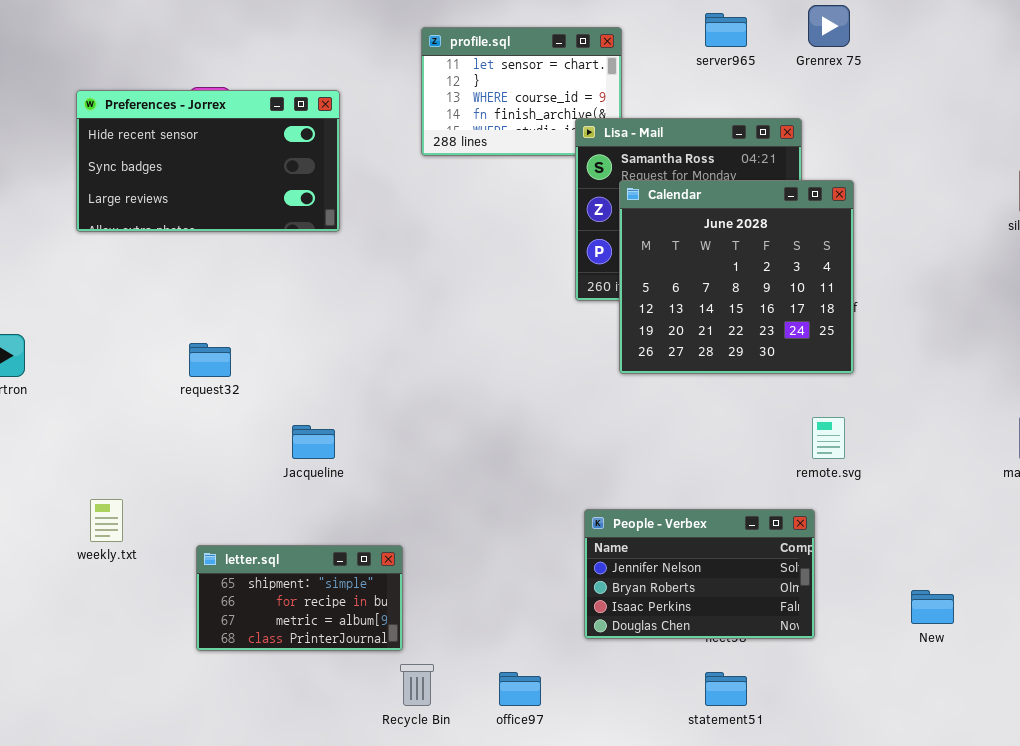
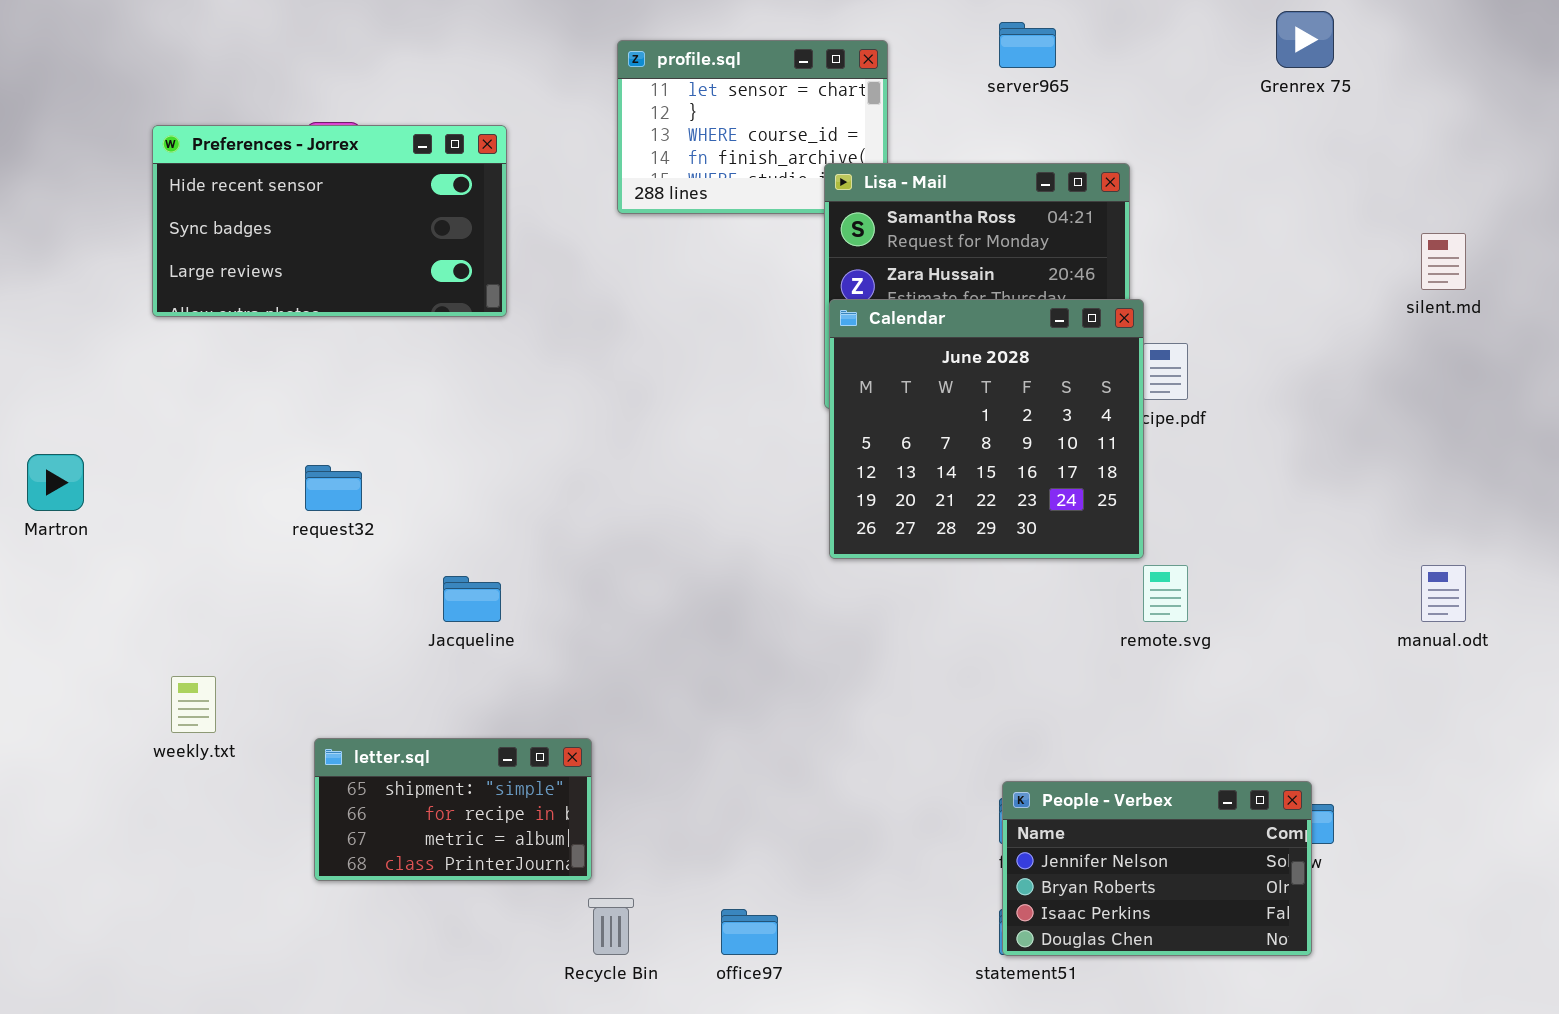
Grenrex 75: [808,5,850,47] -> [1276,11,1334,68], moved
Calendar: [619,180,854,374] -> [829,299,1144,559], moved
People - Verbex: [584,509,815,639] -> [1002,781,1312,956], moved

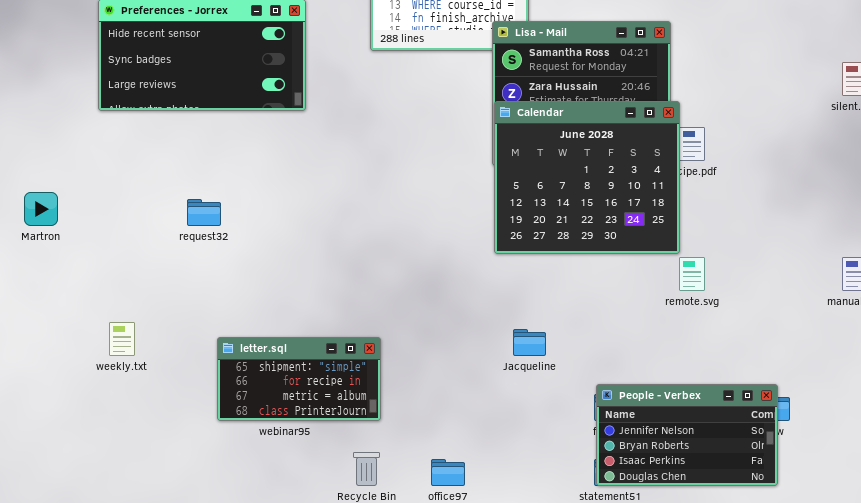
Jacqueline: [443,576,501,622] -> [513,329,546,356], moved
letter.sql: [314,738,592,881] -> [217,337,381,421], moved

